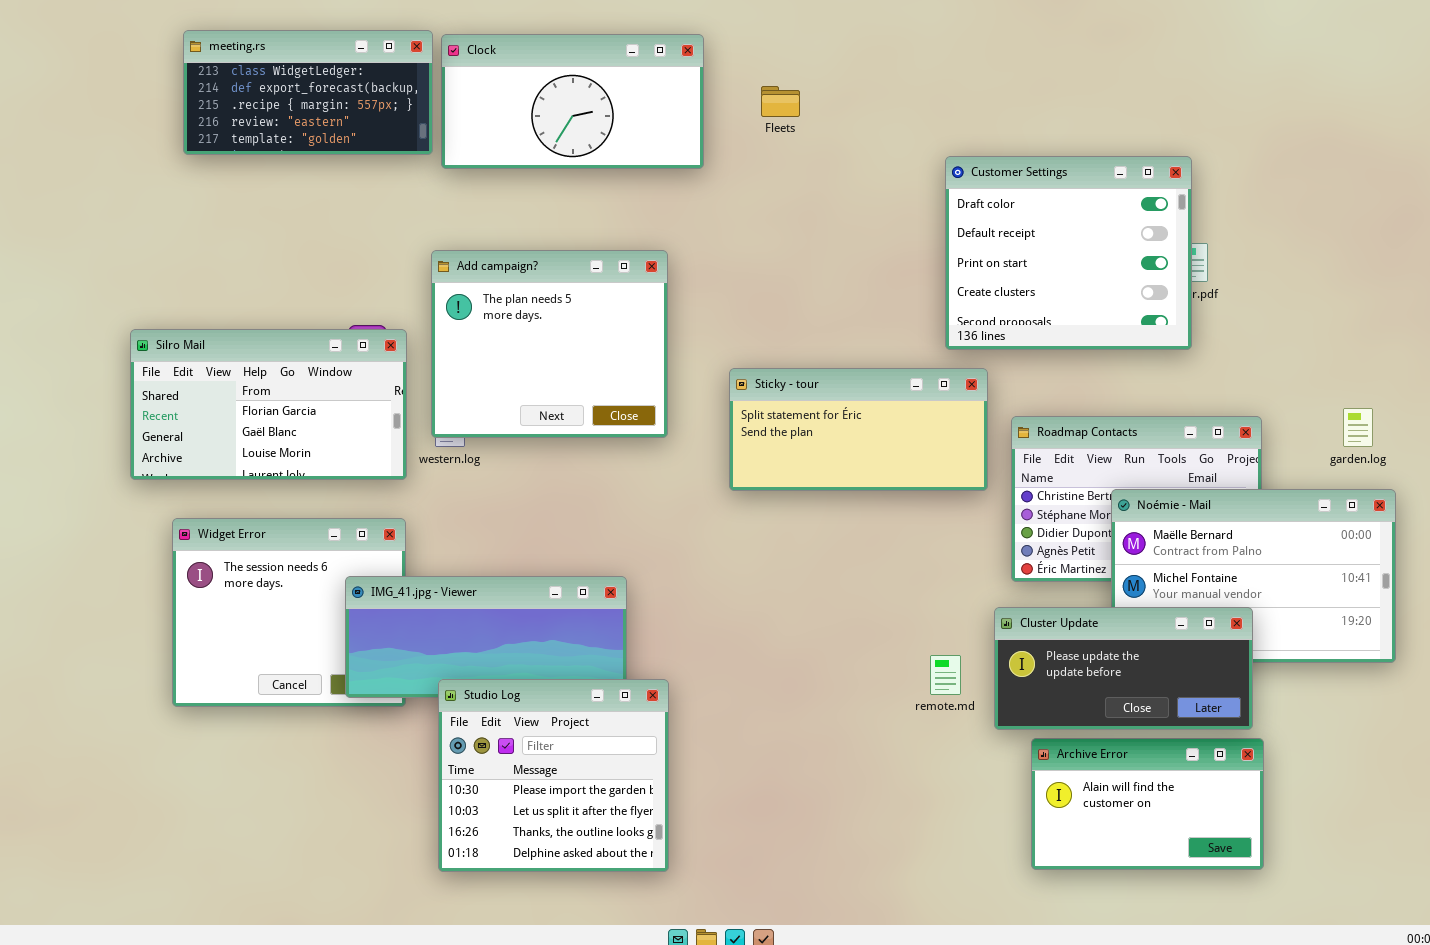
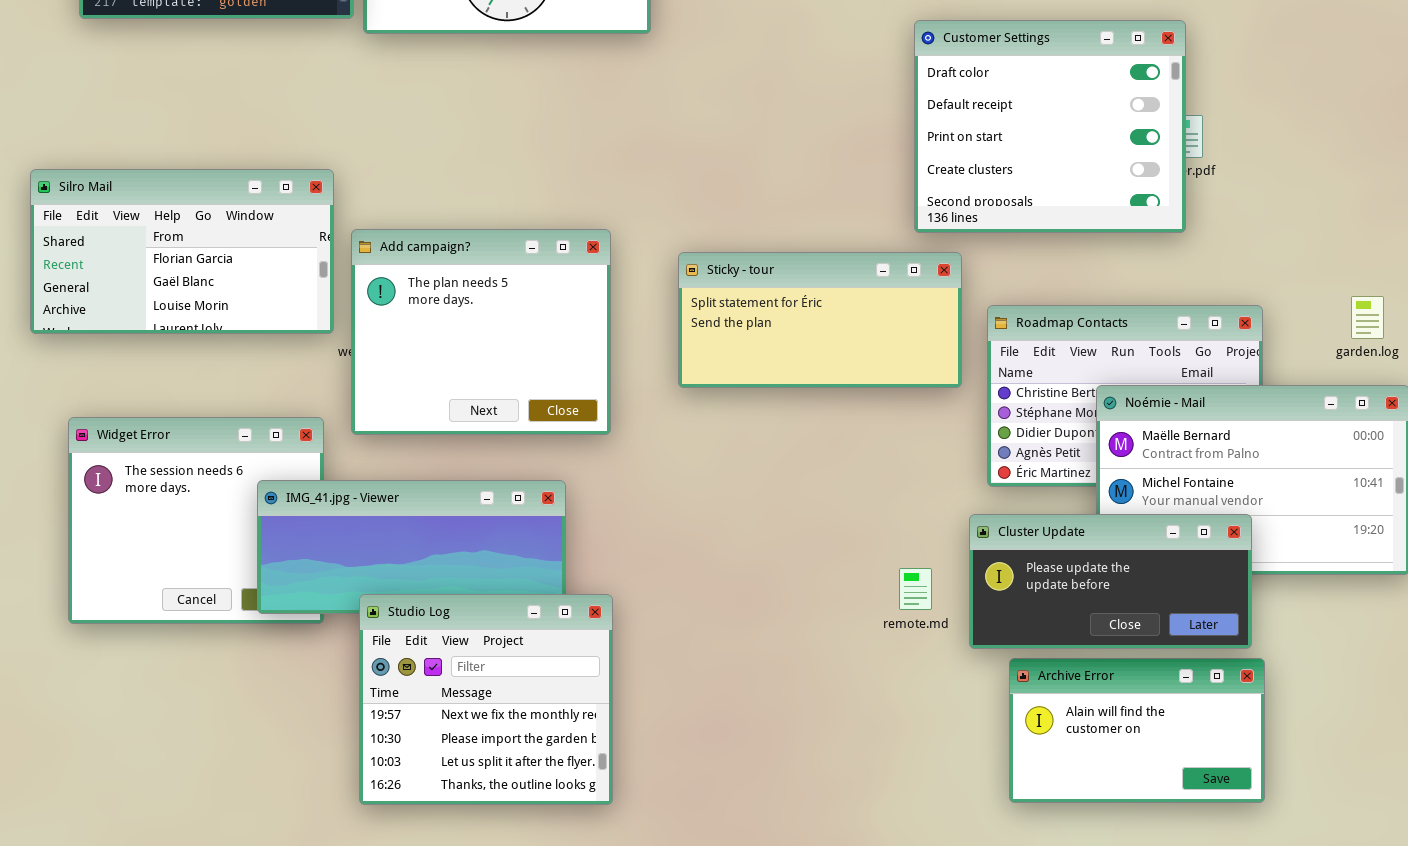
Add campaign?: [431,250,668,438] -> [351,229,611,435], moved
Silro Mail: [130,329,407,480] -> [30,169,334,334], moved
Studio Log: [438,679,669,872] -> [359,594,613,805], scrolled up 1 row

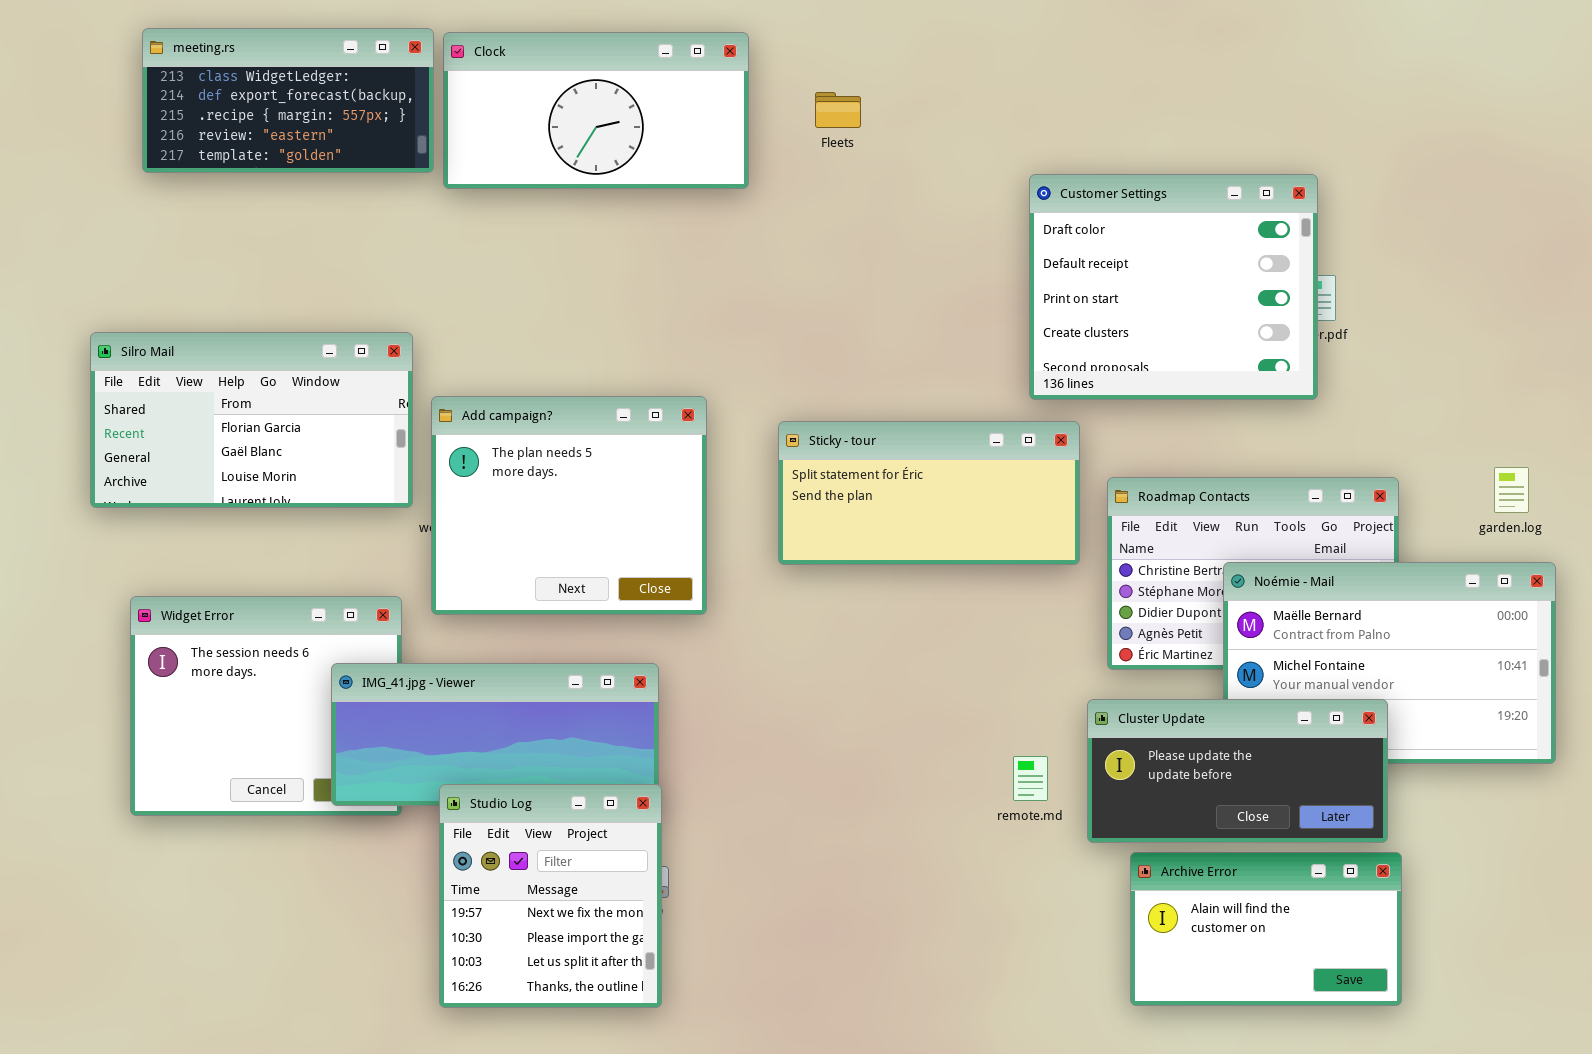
Studio Log: [359,594,613,805] -> [439,784,662,1008], resized

